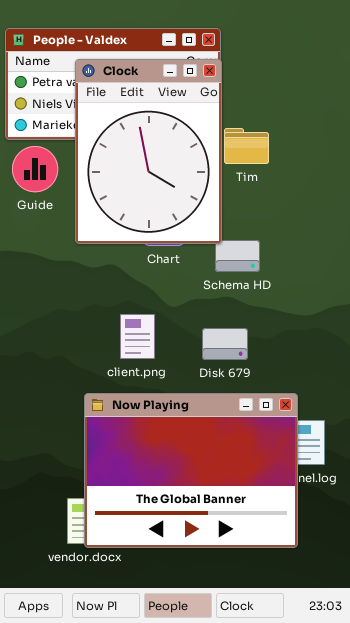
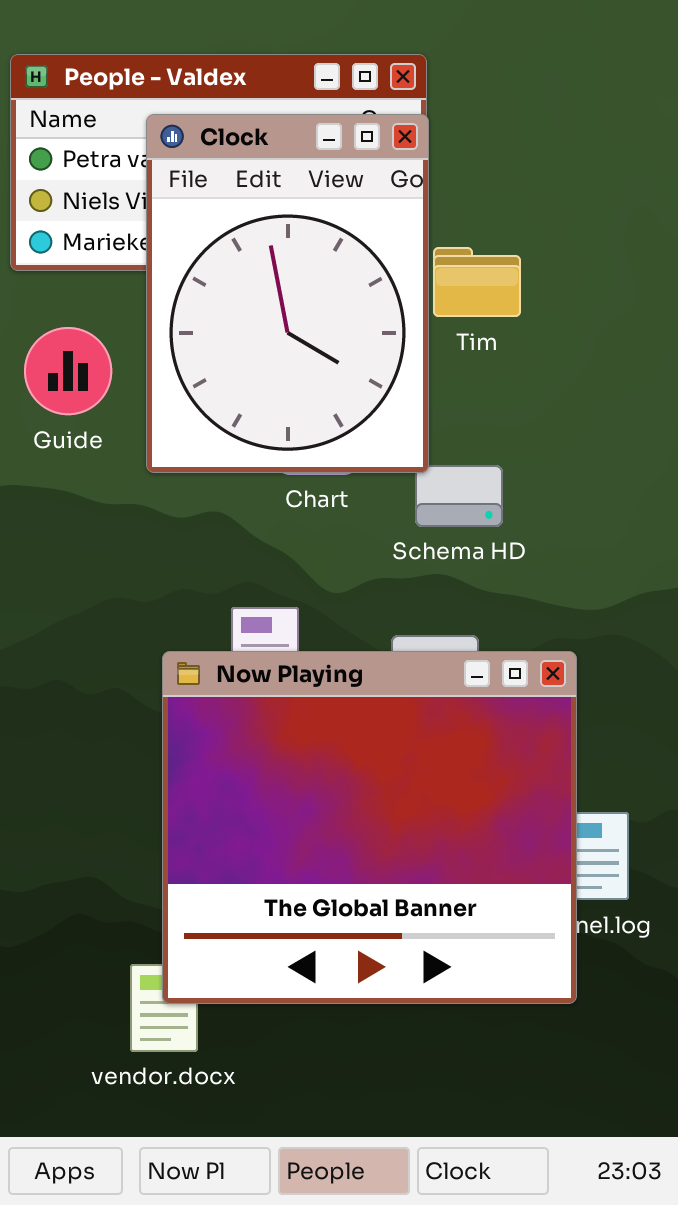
Guide: [12,146,58,192] -> [24,327,112,415], moved
Now Playing: [84,393,298,548] -> [162,651,577,1004], moved, resized

